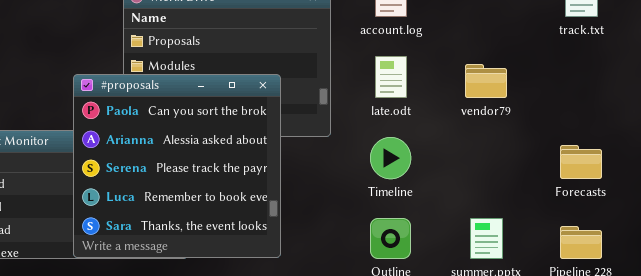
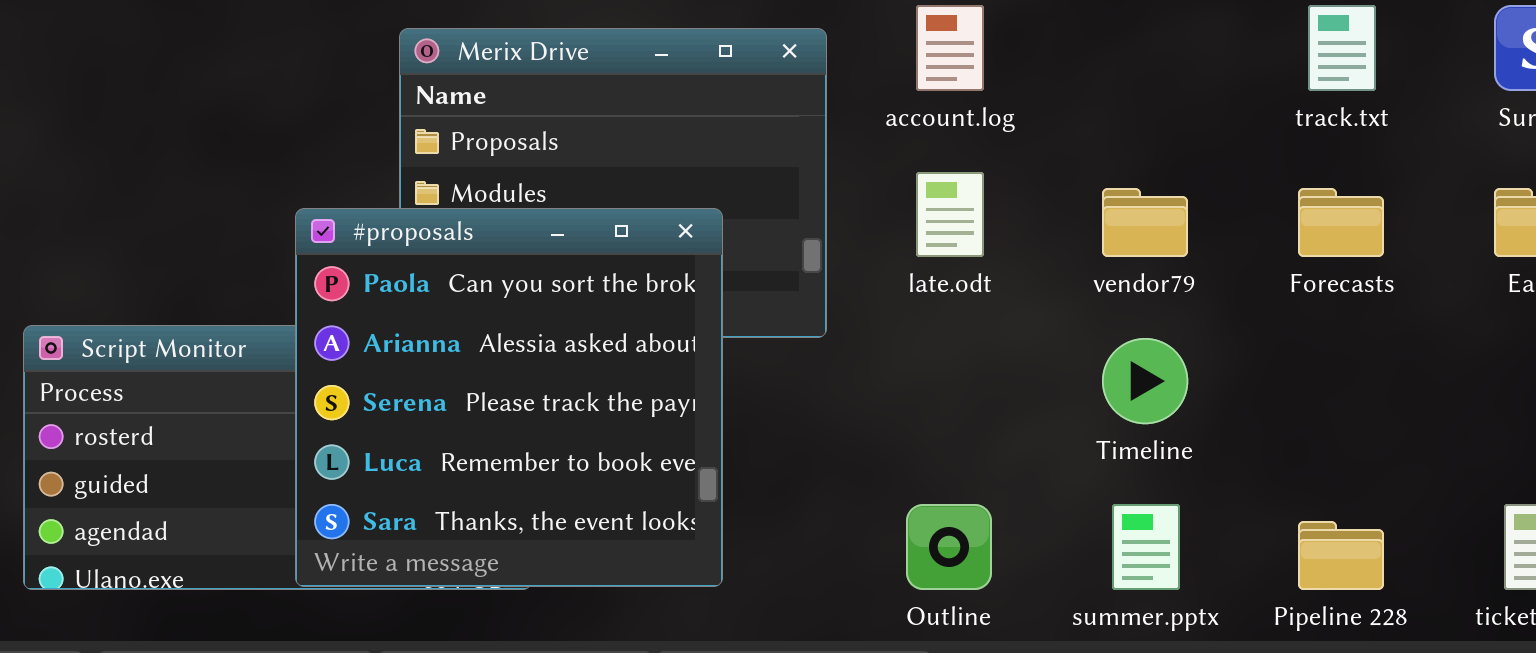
Timeline: [370,137,411,179] -> [1102,338,1188,424], moved
Forecasts: [560,145,602,179] -> [1298,188,1384,257], moved

